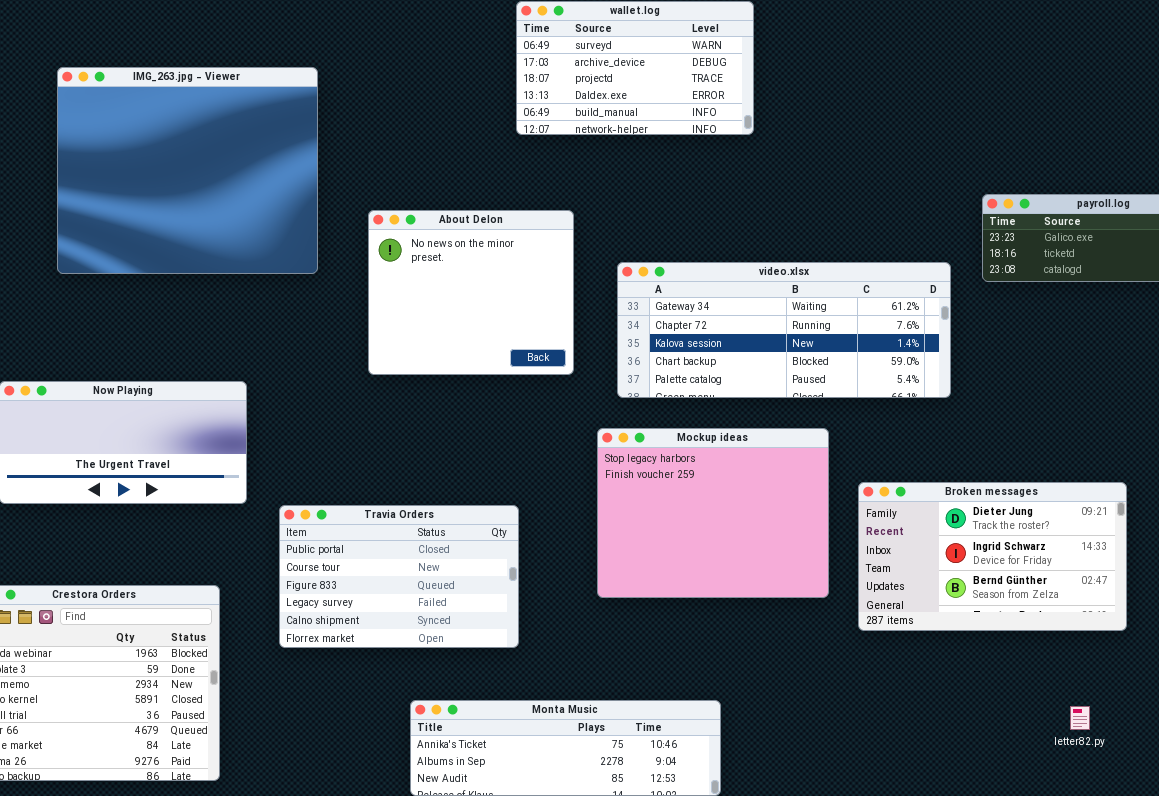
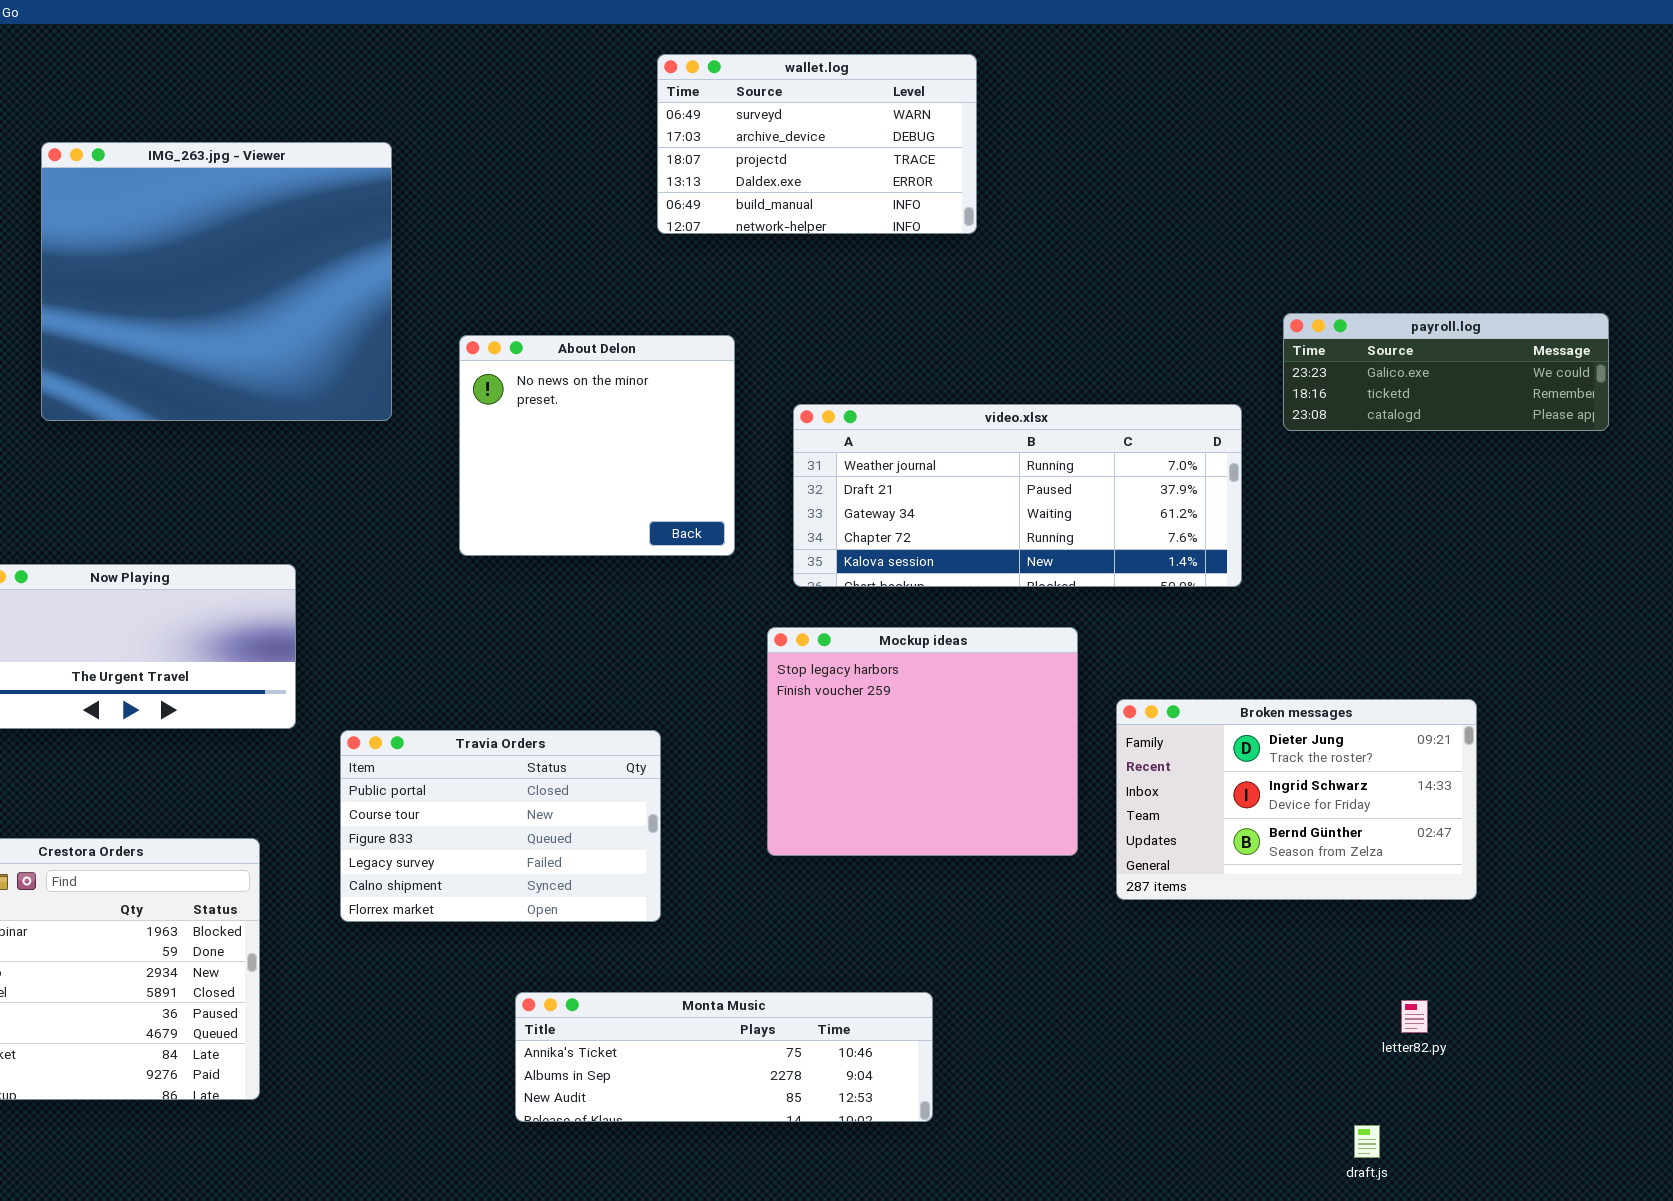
video.xlsx: [617,262,951,398] -> [793,404,1242,587], scrolled up 2 rows

